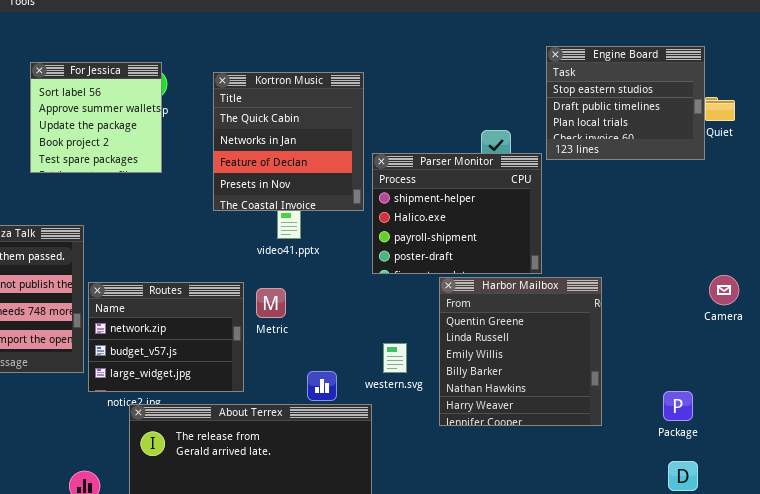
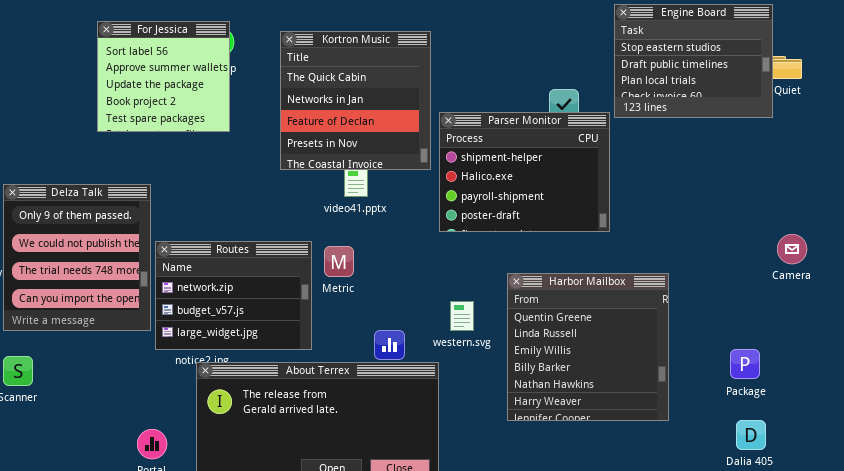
Harbor Mailbox: [439,277,602,426] -> [507,273,669,421], moved

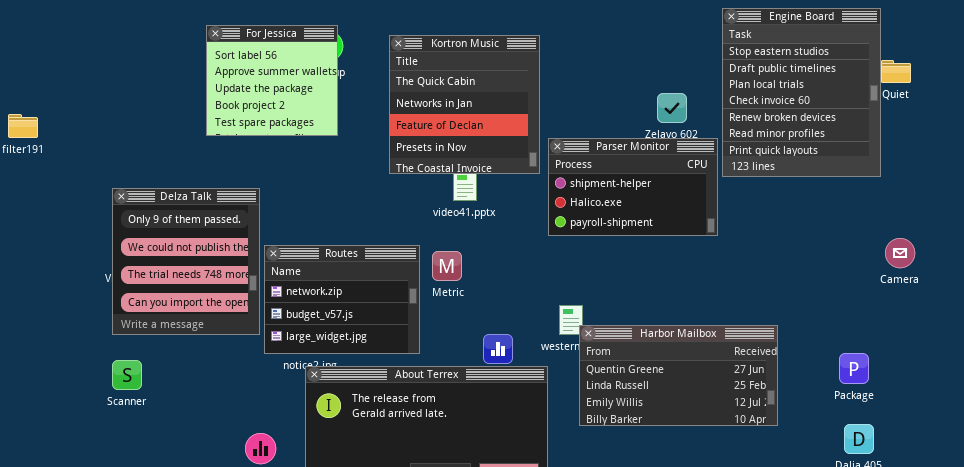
Engine Board: [614,4,773,118] -> [722,8,881,177], resized
Parser Monitor: [439,112,610,232] -> [548,138,718,236], resized
Harbor Mailbox: [507,273,669,421] -> [579,325,778,426], resized

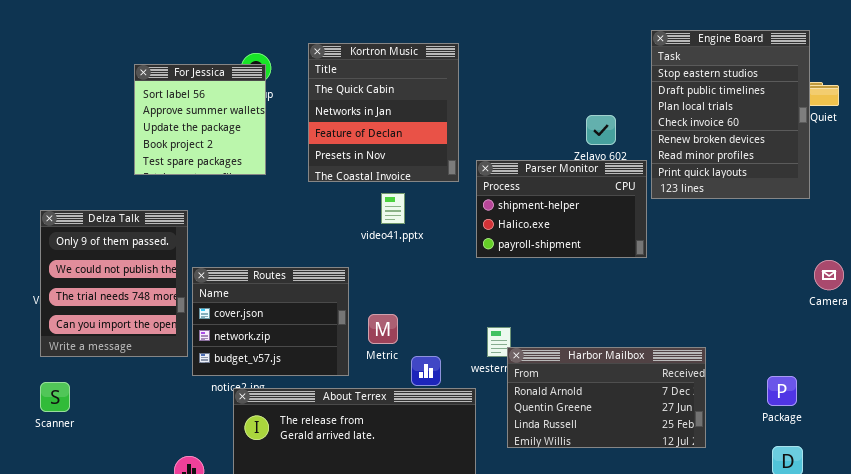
For Jessica: [206,25,338,136] -> [134,64,266,175], moved
Kortron Music: [389,35,540,174] -> [308,43,459,182], moved
Routes: [264,245,420,354] -> [192,267,349,376], scrolled up 1 row
Metric: [432,251,462,281] -> [368,314,398,344], moved
Harbor Mailbox: [579,325,778,426] -> [507,347,706,448], scrolled up 1 row

